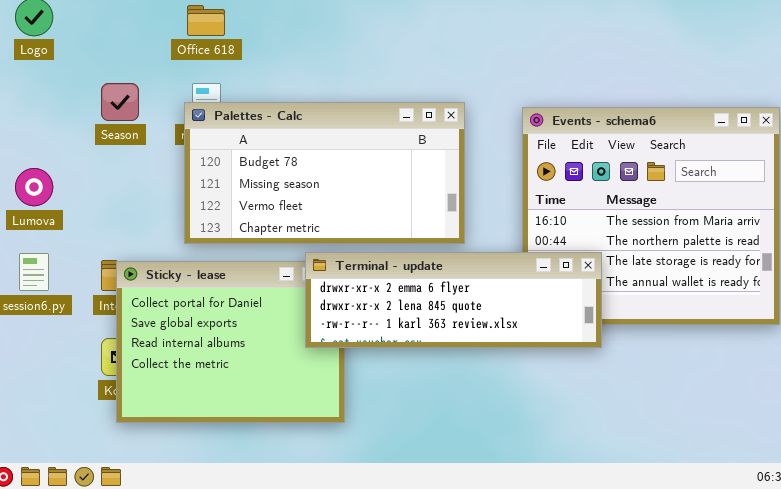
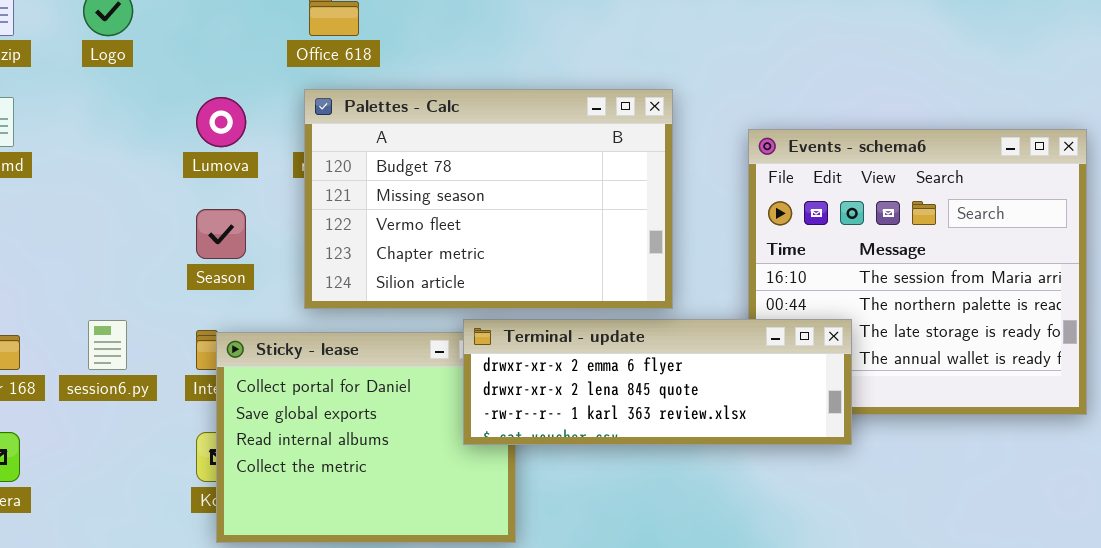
Season: [101,83,139,121] -> [196,209,246,259], moved
Palettes - Calc: [184,102,465,244] -> [304,89,673,309], resized
Lumova: [15,168,53,206] -> [196,97,246,147], moved

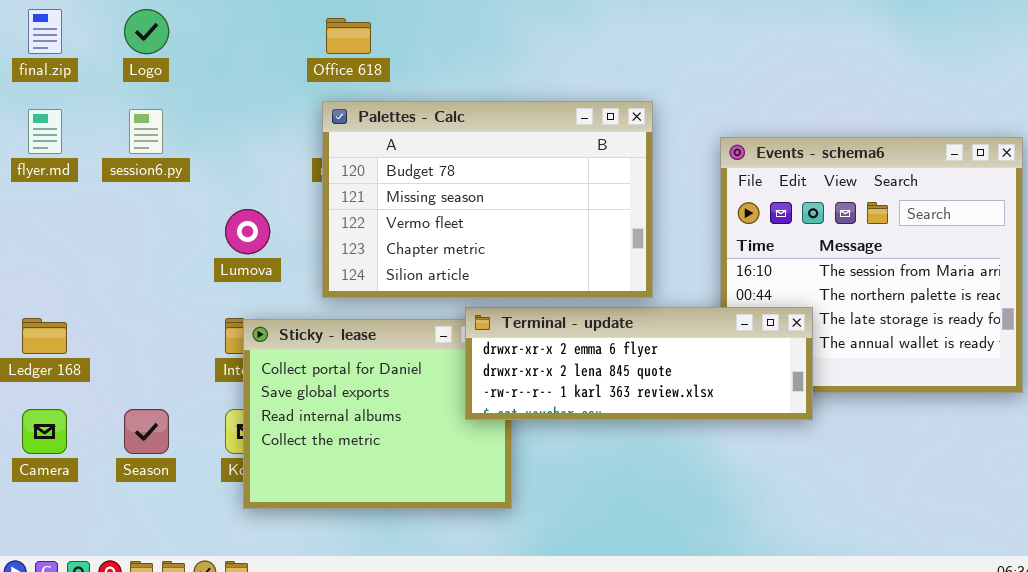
Lumova: [196,97,246,147] -> [225,209,270,254], moved
Season: [196,209,246,259] -> [124,409,169,454], moved
session6.py: [88,320,127,370] -> [129,109,163,154], moved

